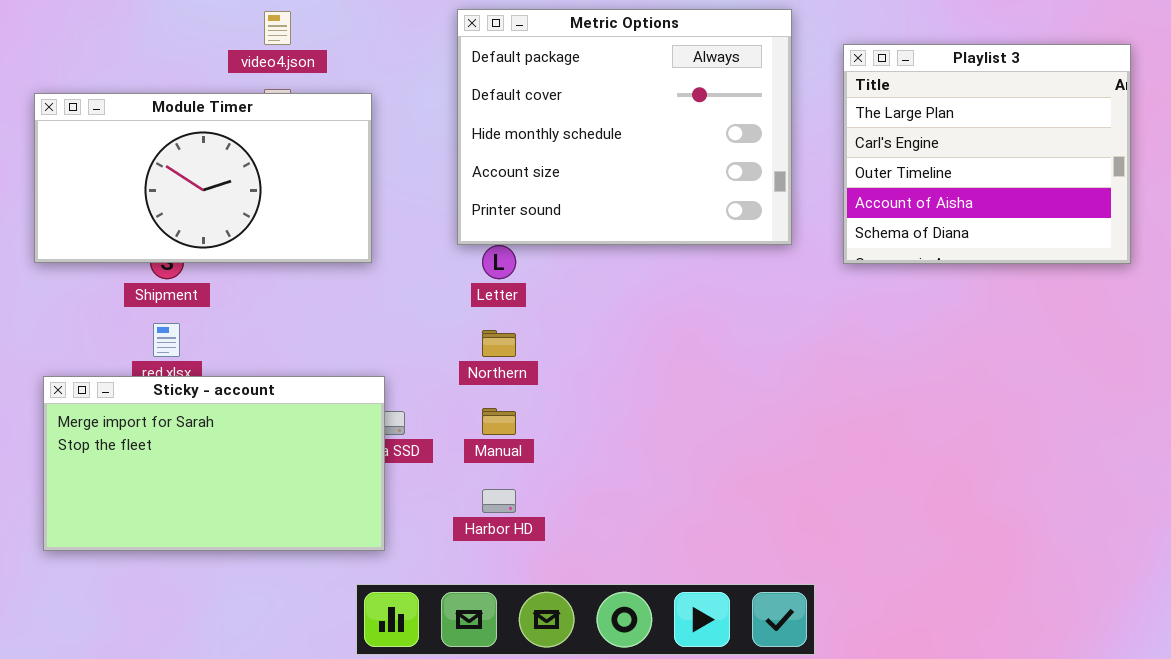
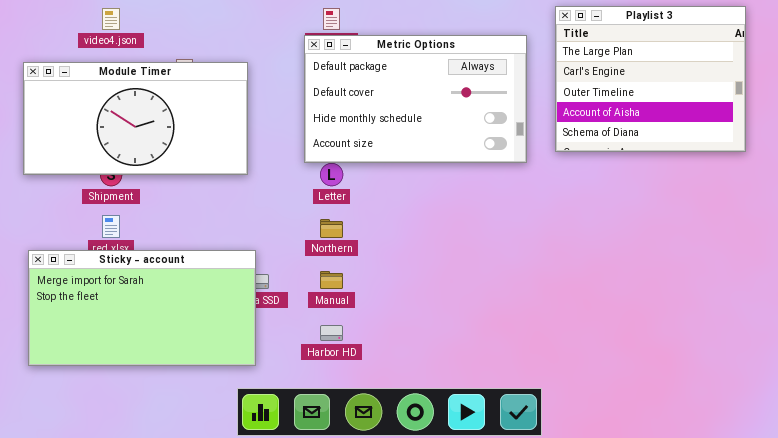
Metric Options: [457,9,792,245] -> [304,35,527,163], resized
video4.json: [264,11,291,45] -> [102,8,120,30], moved
Playlist 3: [843,44,1131,264] -> [555,6,746,152], moved

